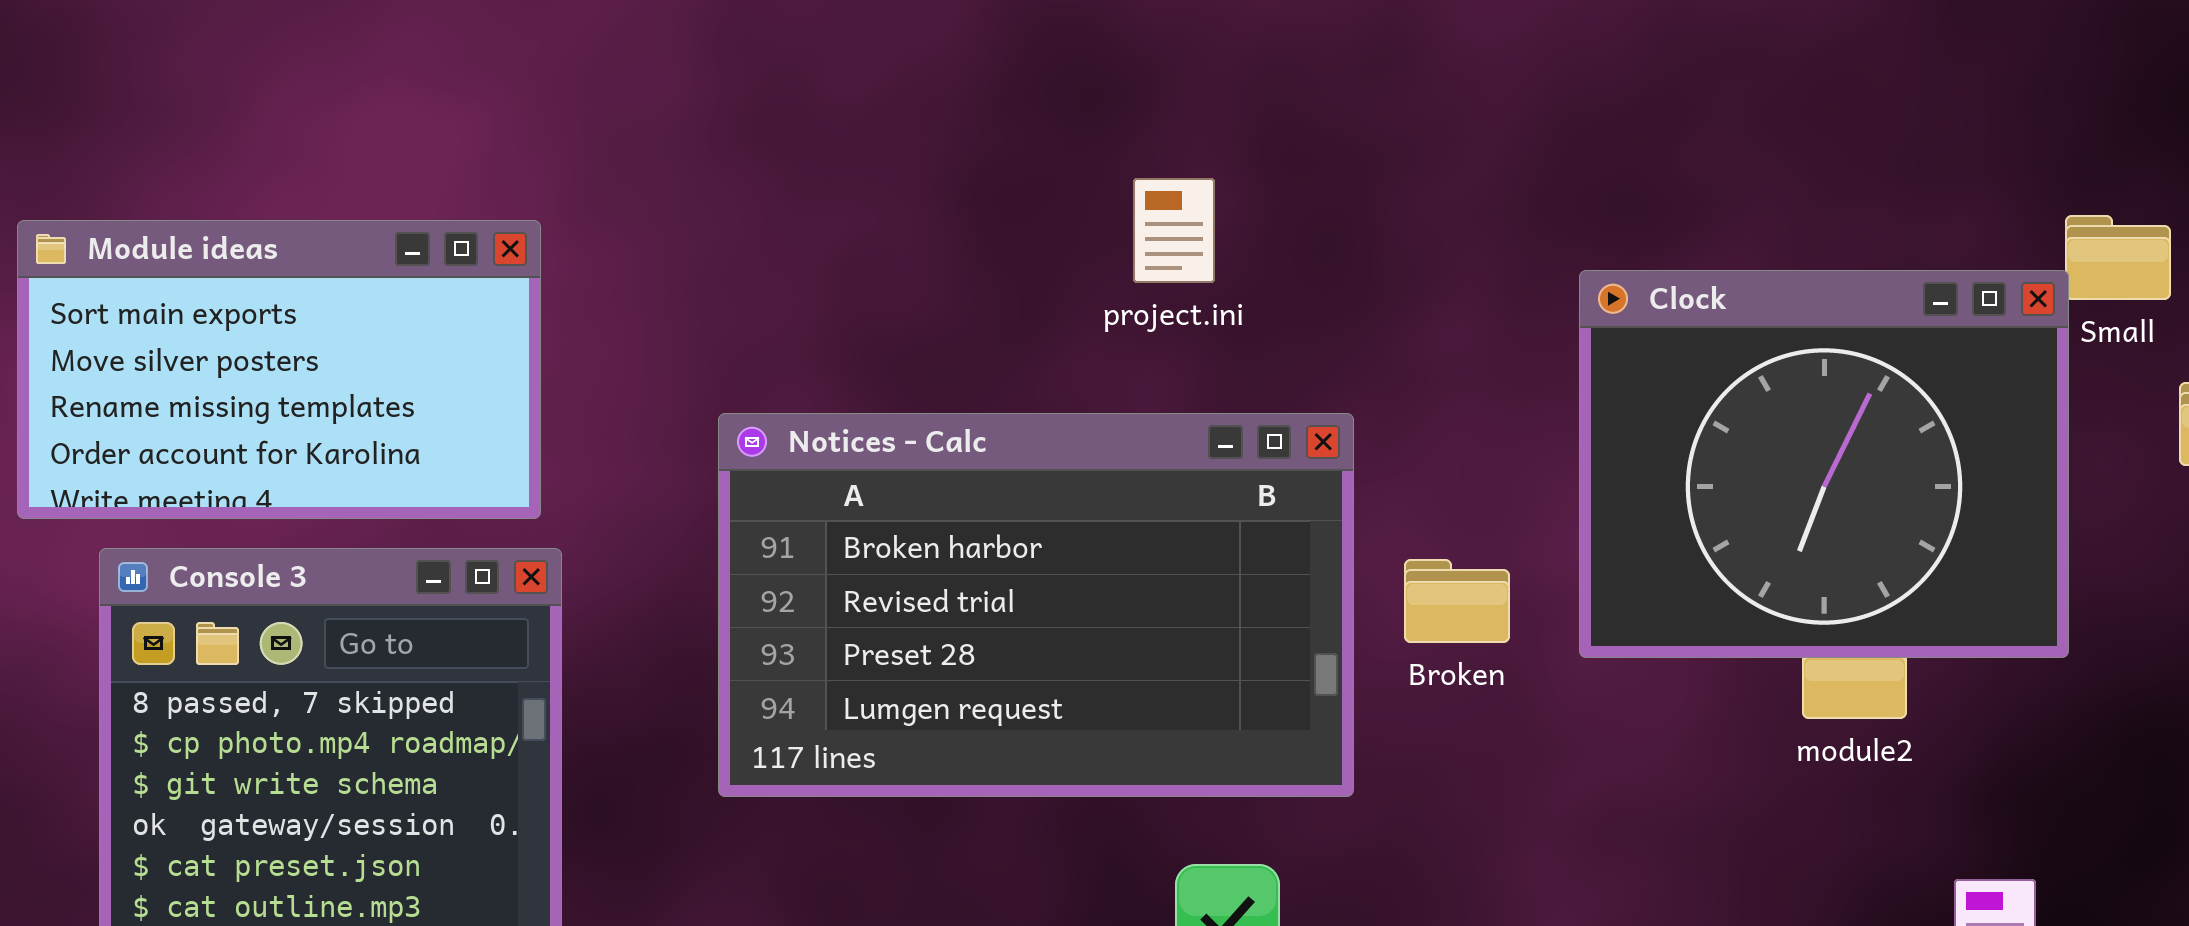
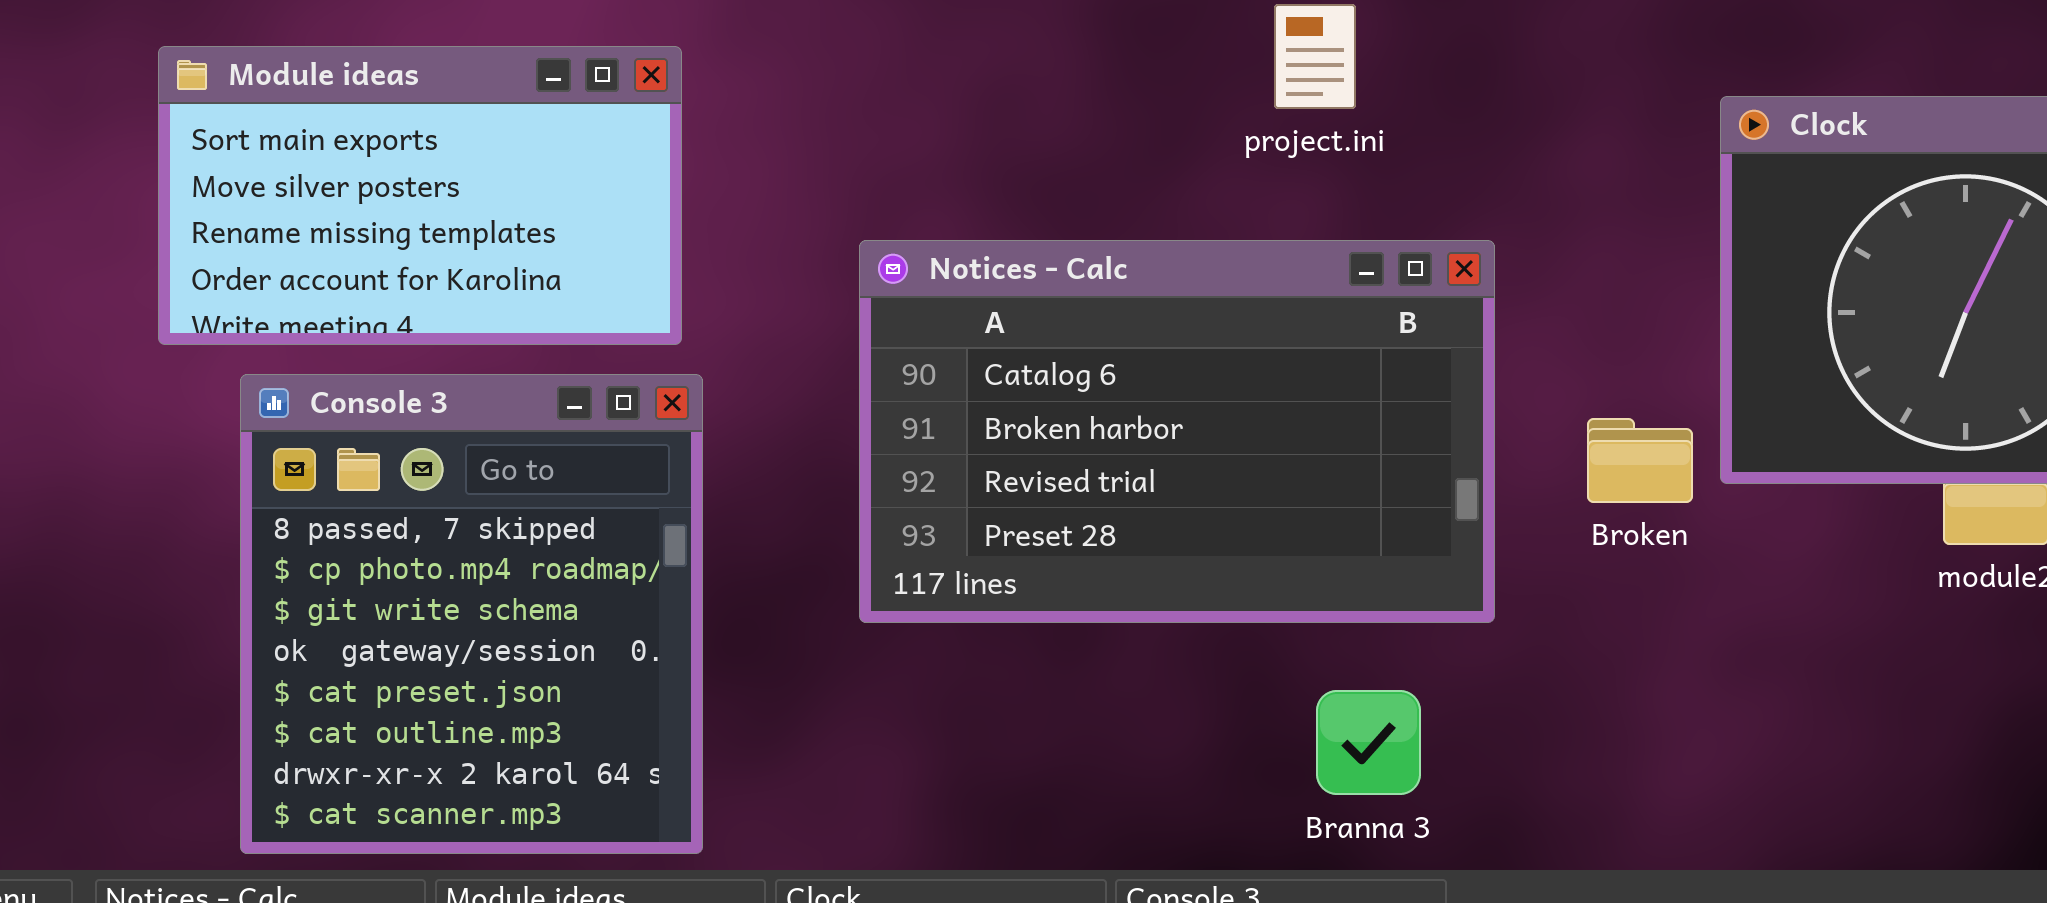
Notices - Calc: [718,413,1354,797] -> [859,240,1495,623], scrolled up 1 row
Broken: [1404,559,1510,643] -> [1587,418,1693,503], moved

